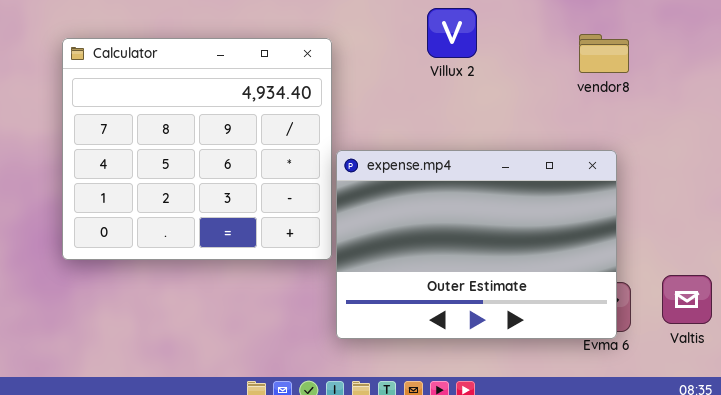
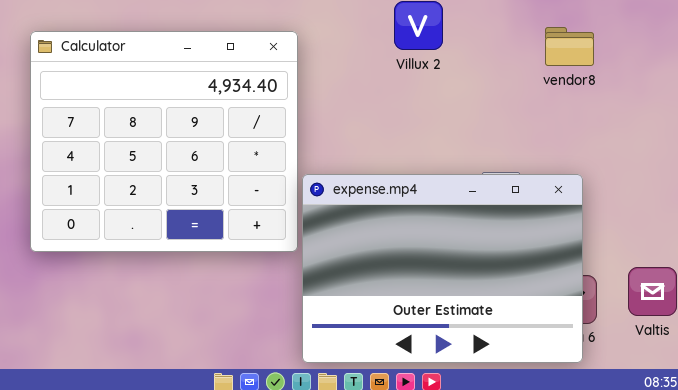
expense.mp4: [336,150,617,339] -> [302,174,583,363], moved

